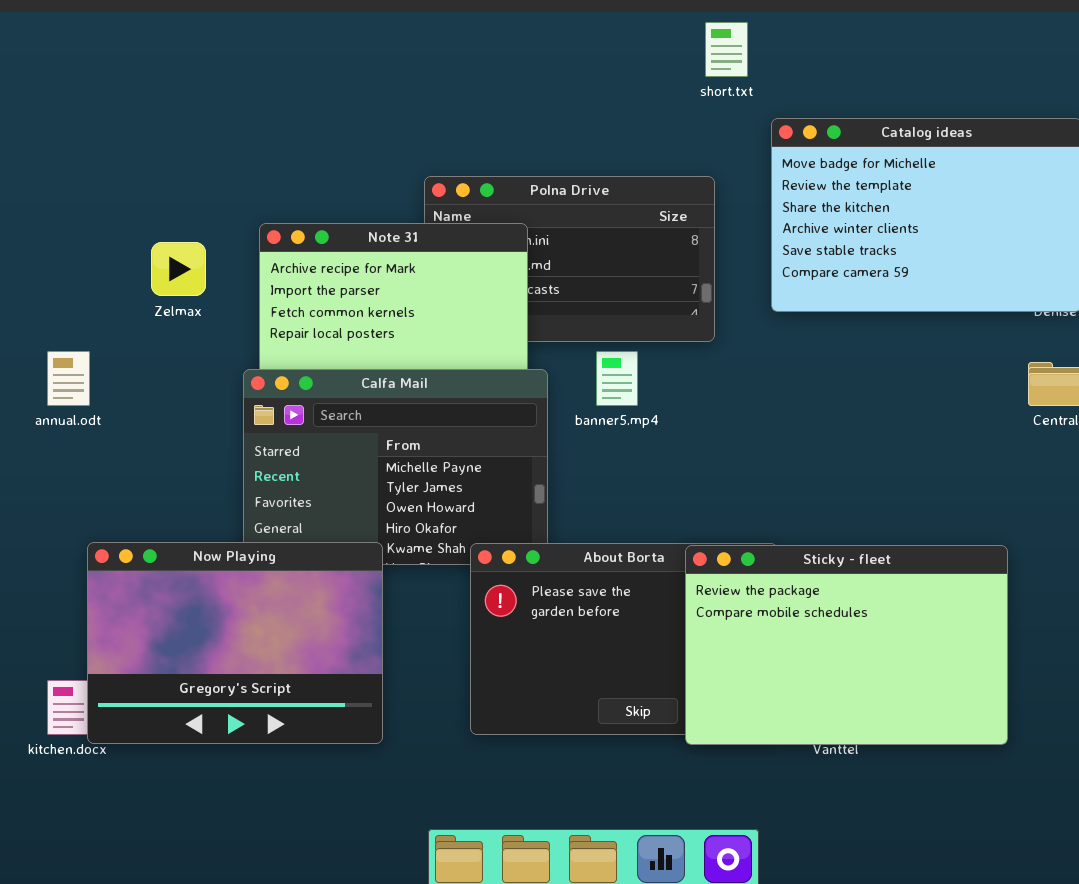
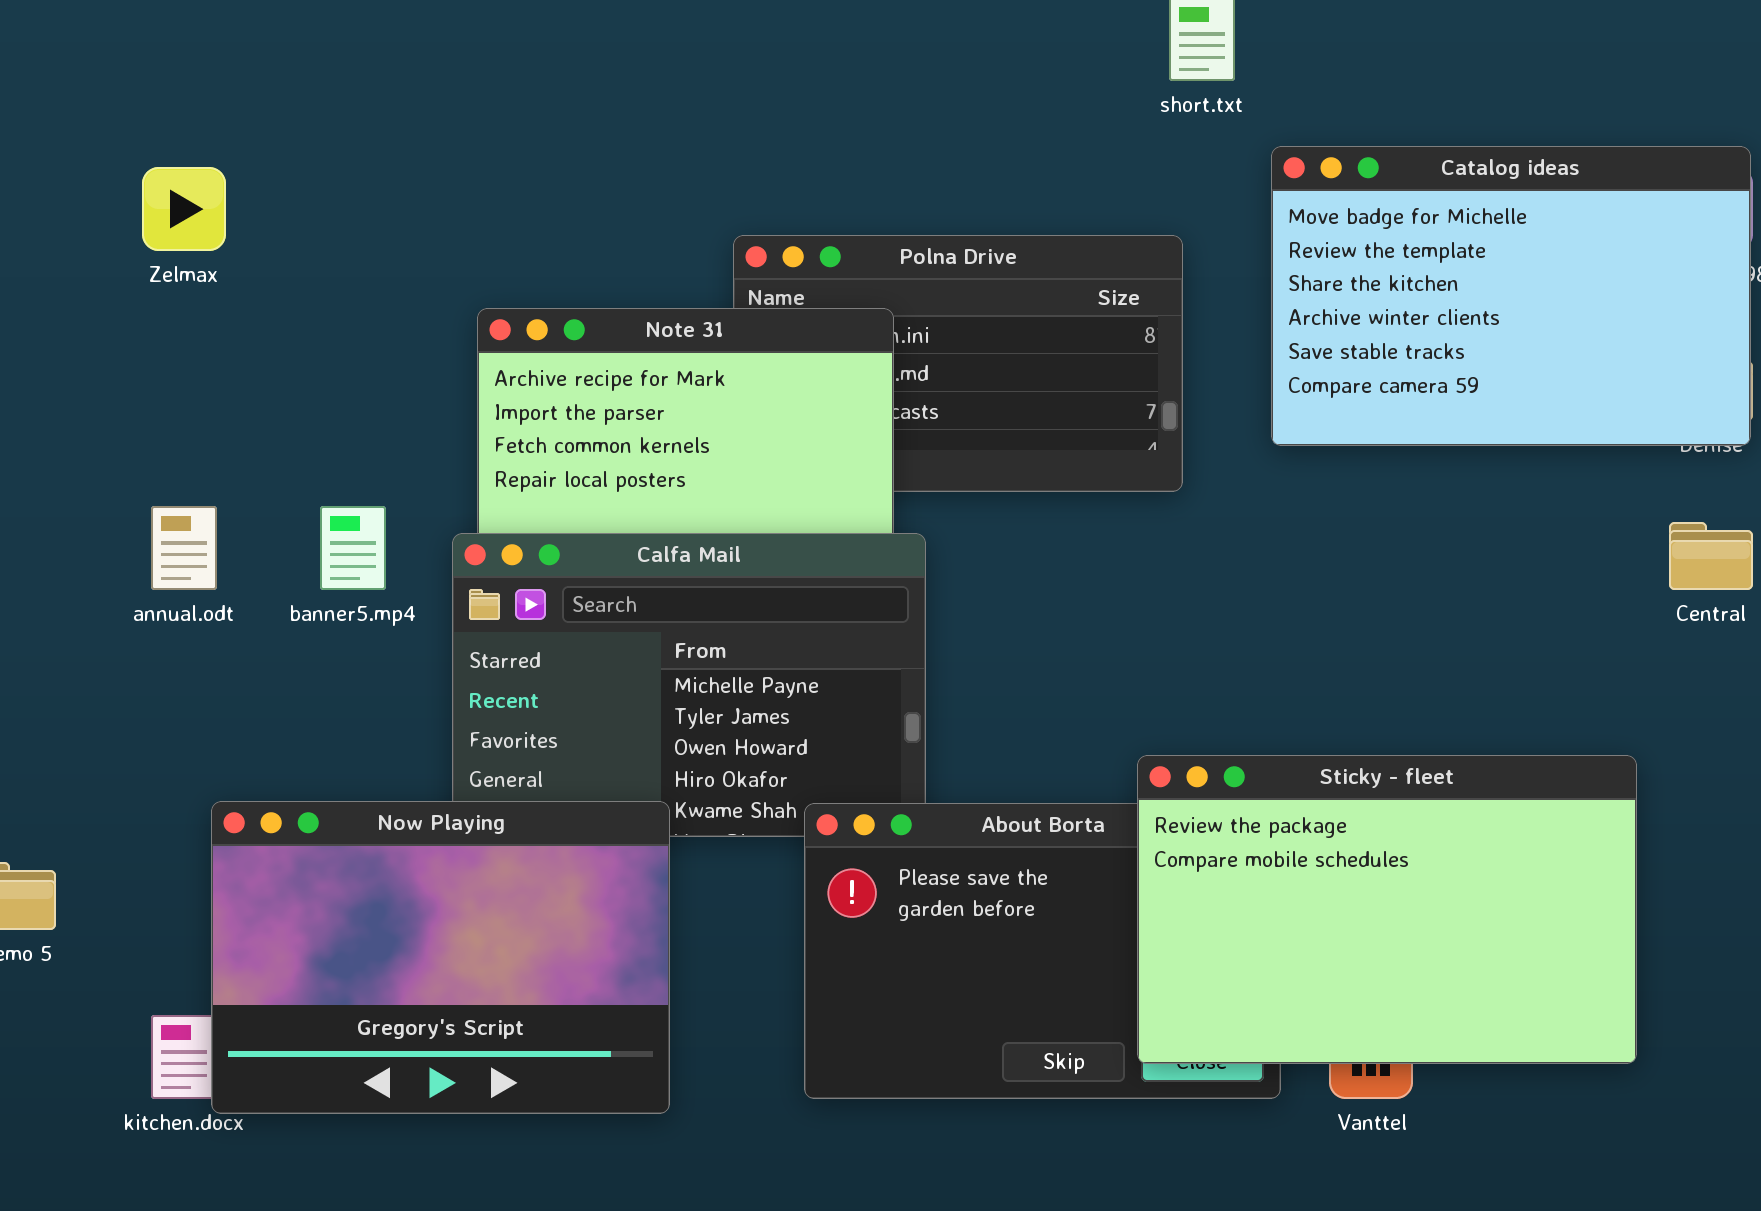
Zelmax: [151,242,206,296] -> [142,167,226,251], moved
banner5.mp4: [596,351,638,406] -> [320,506,386,590], moved
Sticky - fleet: [685,545,1008,745] -> [1137,755,1637,1064], moved

